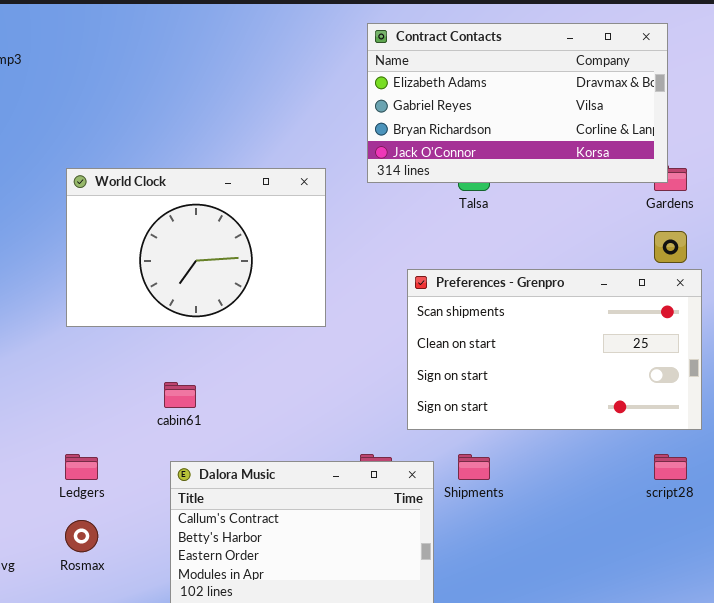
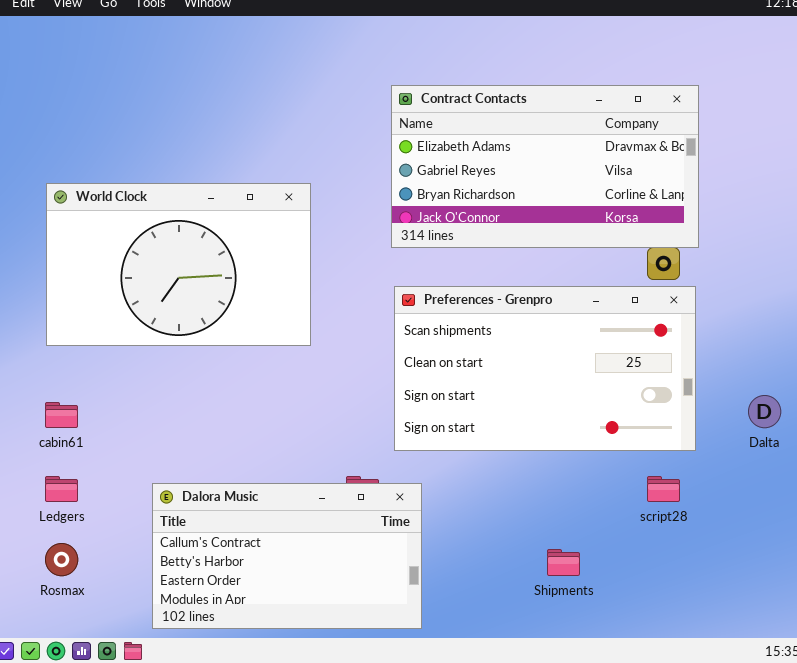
Contract Contacts: [367,23,668,183] -> [391,85,699,248], moved
cabin61: [164,382,196,408] -> [45,402,78,428], moved
Shipments: [458,454,490,480] -> [547,549,580,576], moved

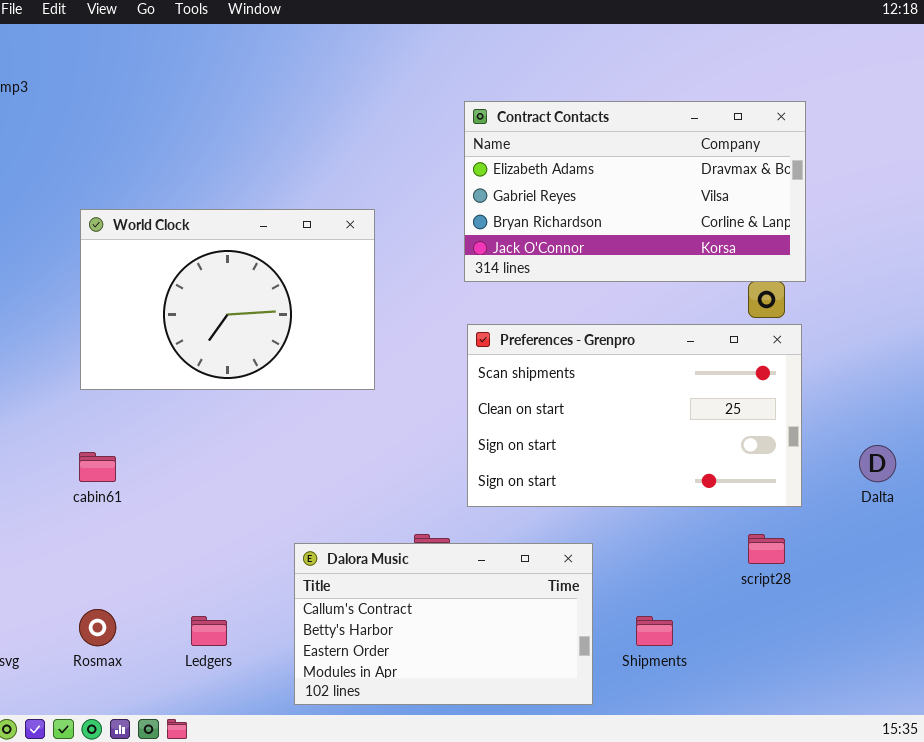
Ledgers: [45,476,78,502] -> [191,616,227,646], moved
Dalora Music: [152,483,422,629] -> [294,543,593,705], moved

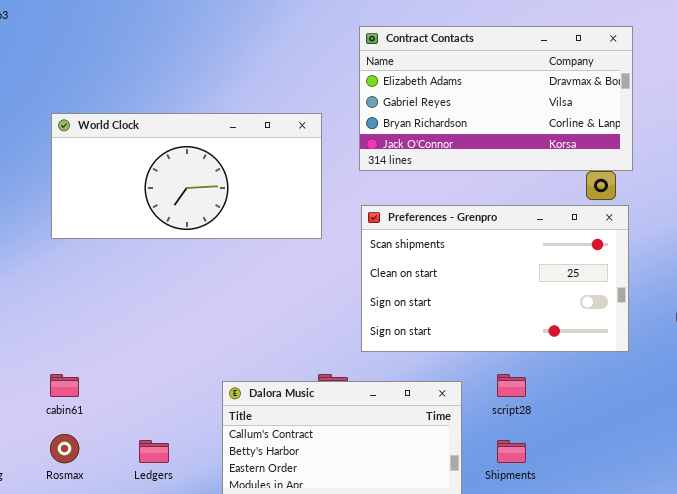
World Clock: [80,209,375,390] -> [51,113,322,239], resized
cabin61: [79,452,116,482] -> [50,374,79,397], moved
script28: [748,534,785,564] -> [497,374,526,397], moved

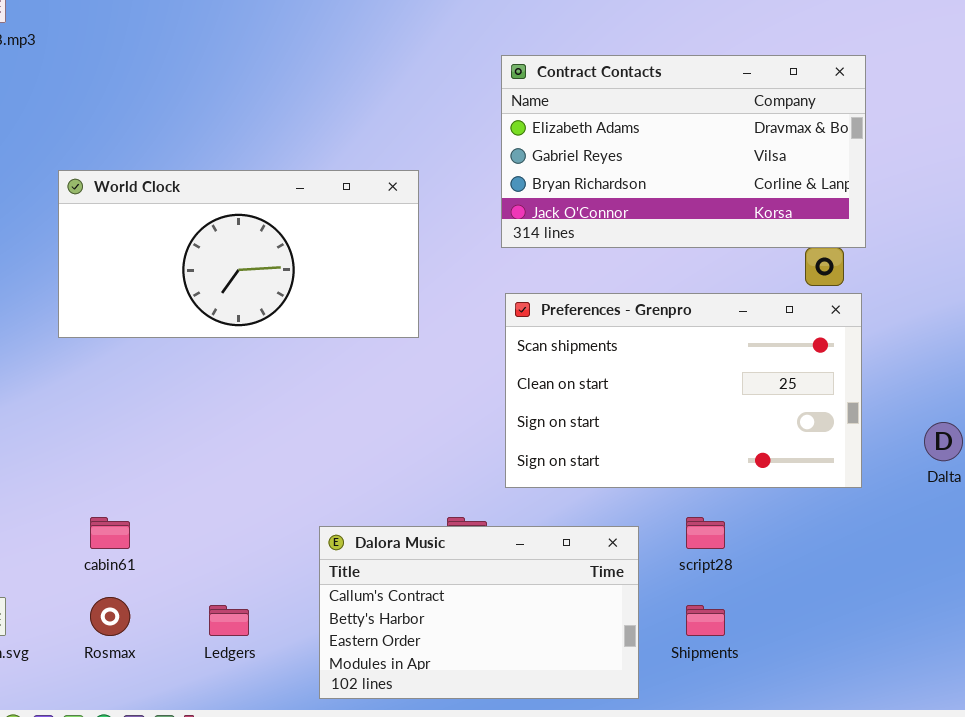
World Clock: [51,113,322,239] -> [58,170,419,338], moved

